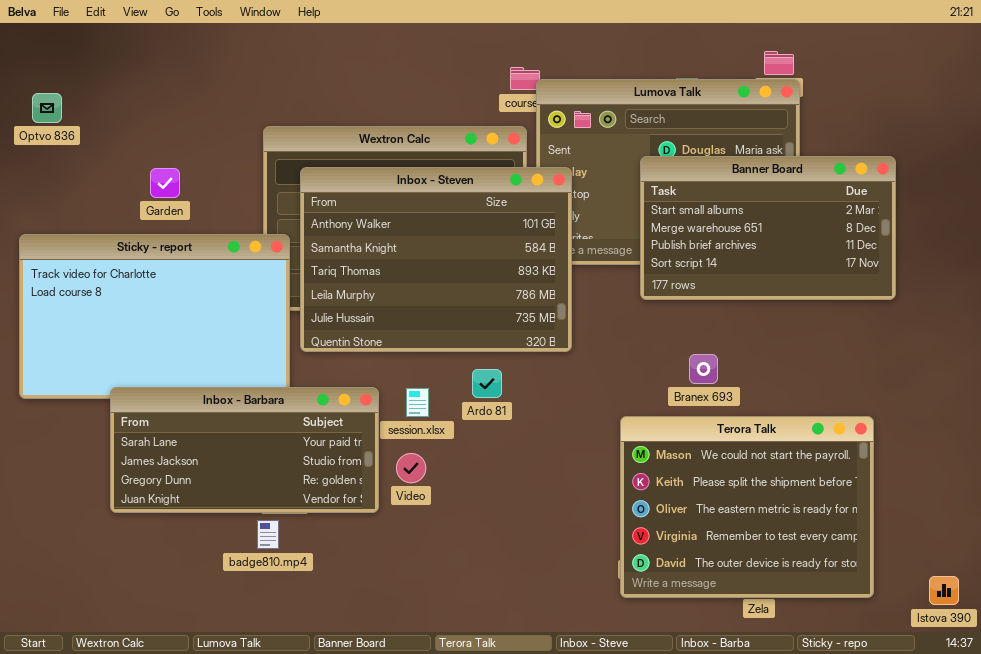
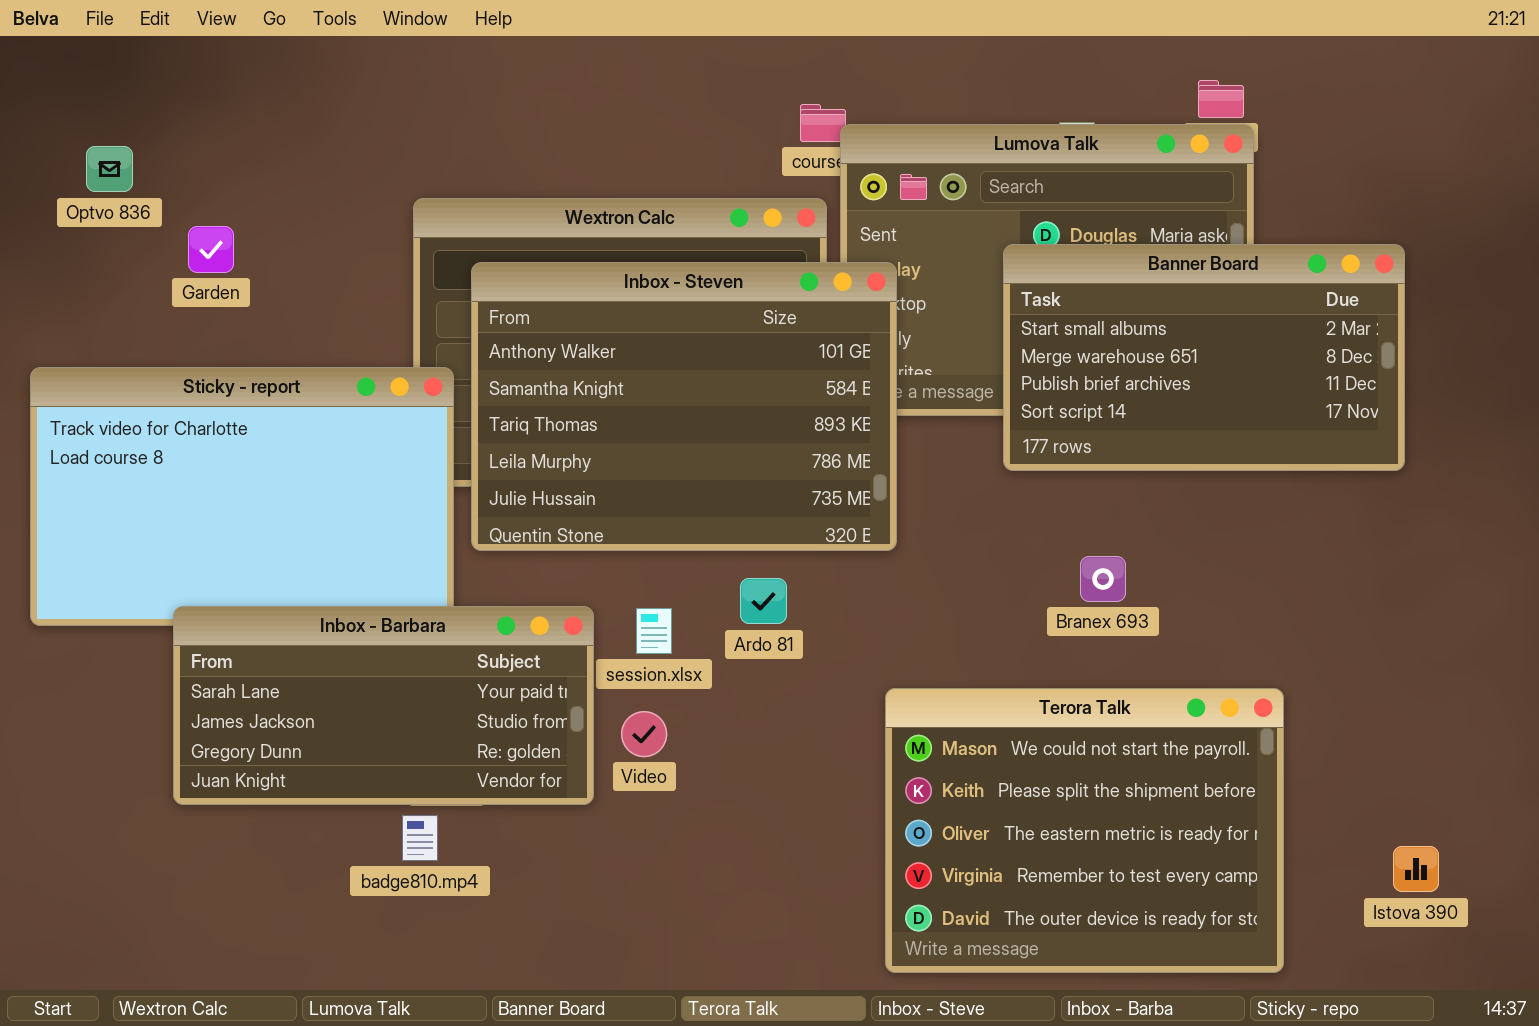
Optvo 836: [32,93,62,123] -> [86,146,133,192], moved
Garden: [150,168,180,198] -> [188,226,234,273], moved
Terora Talk: [620,416,874,598] -> [885,688,1284,973], moved
Istova 390: [929,576,959,605] -> [1393,846,1439,892], moved

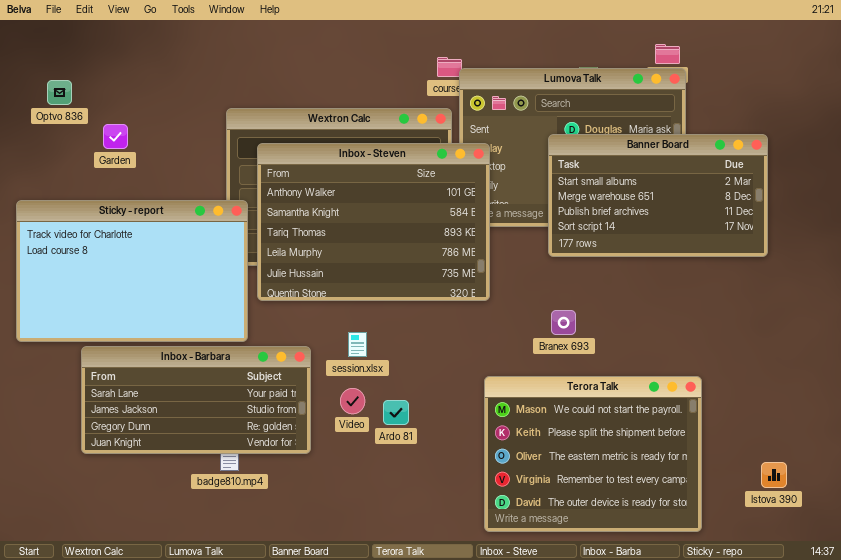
Branex 693: [1080,556,1126,602] -> [551,310,576,335], moved
Ardo 81: [740,578,787,624] -> [383,400,409,425], moved
Inbox - Barbara: [173,606,594,805] -> [81,346,311,454], moved

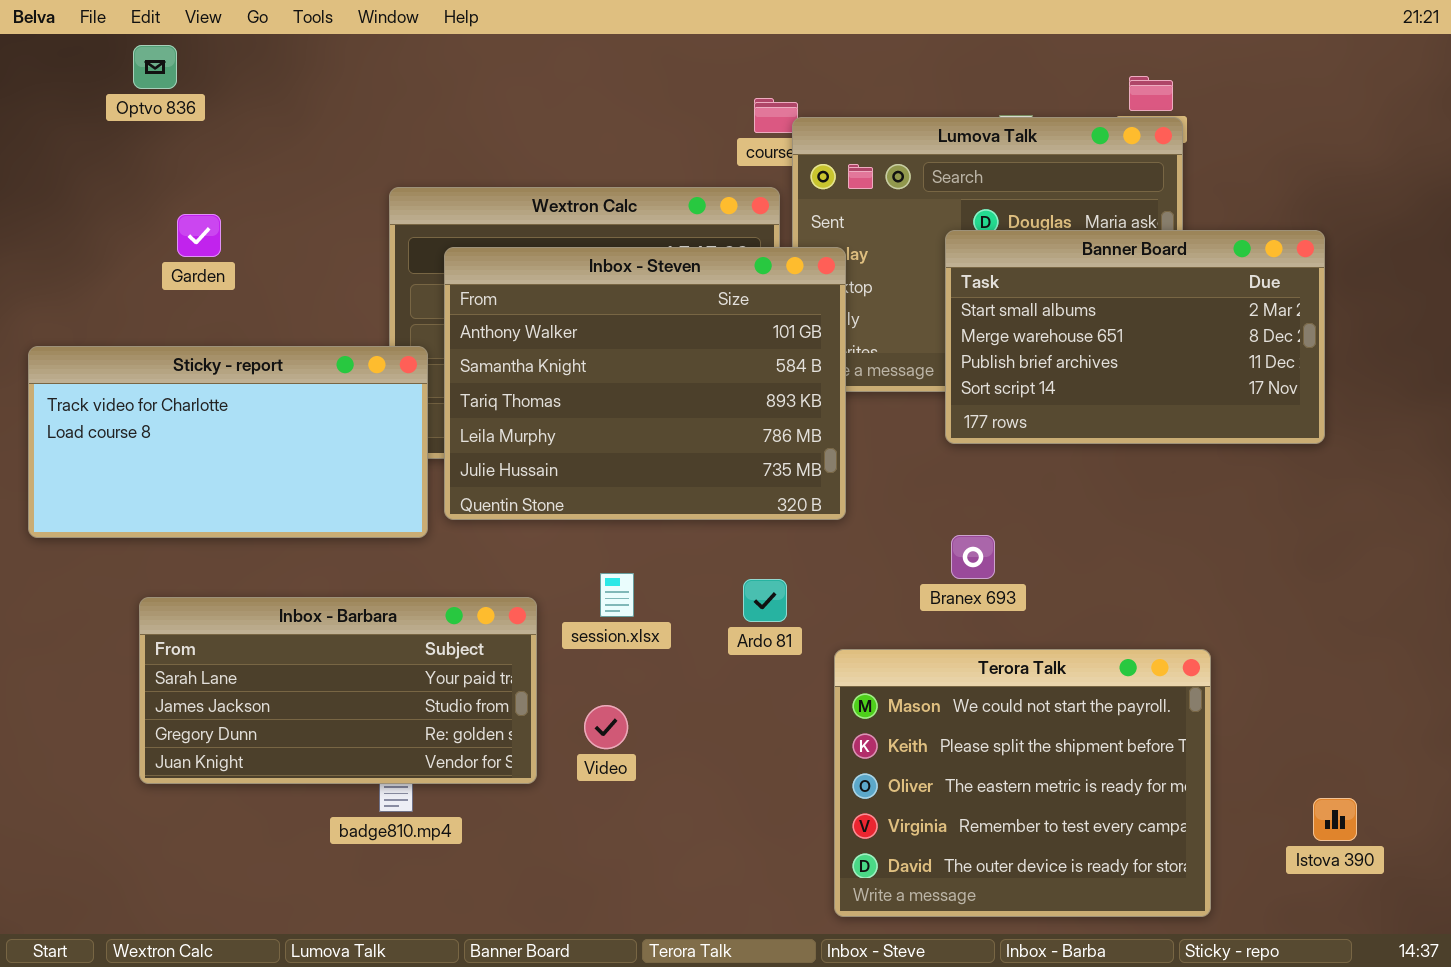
Optvo 836: [47,80,72,105] -> [133,45,177,89], moved
Sticky - report: [16,200,248,342] -> [28,346,428,538], resized
Video: [340,388,365,414] -> [584,705,628,749], moved
Ardo 81: [383,400,409,425] -> [743,579,787,622], moved

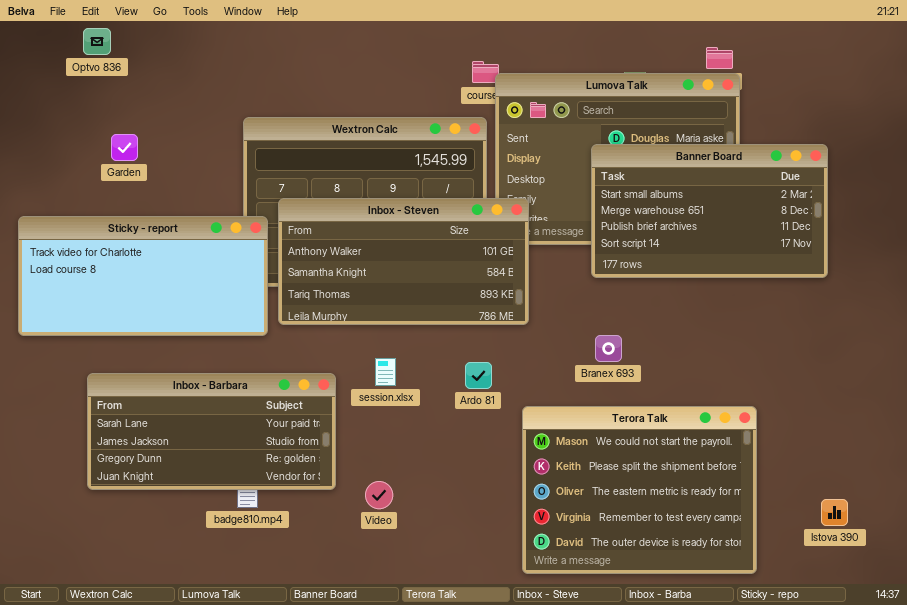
Inbox - Steven: [444,247,846,520] -> [278,198,529,325], resized
Video: [584,705,628,749] -> [365,481,393,509], moved

